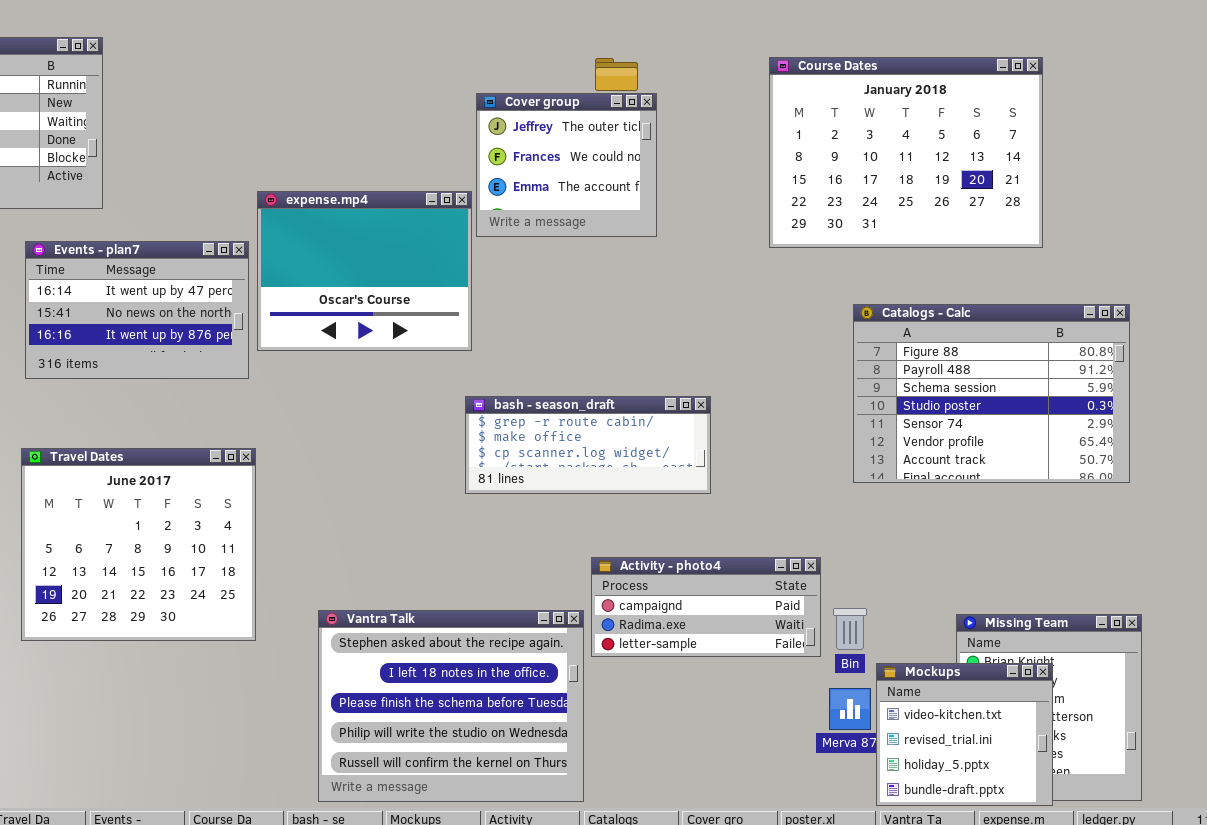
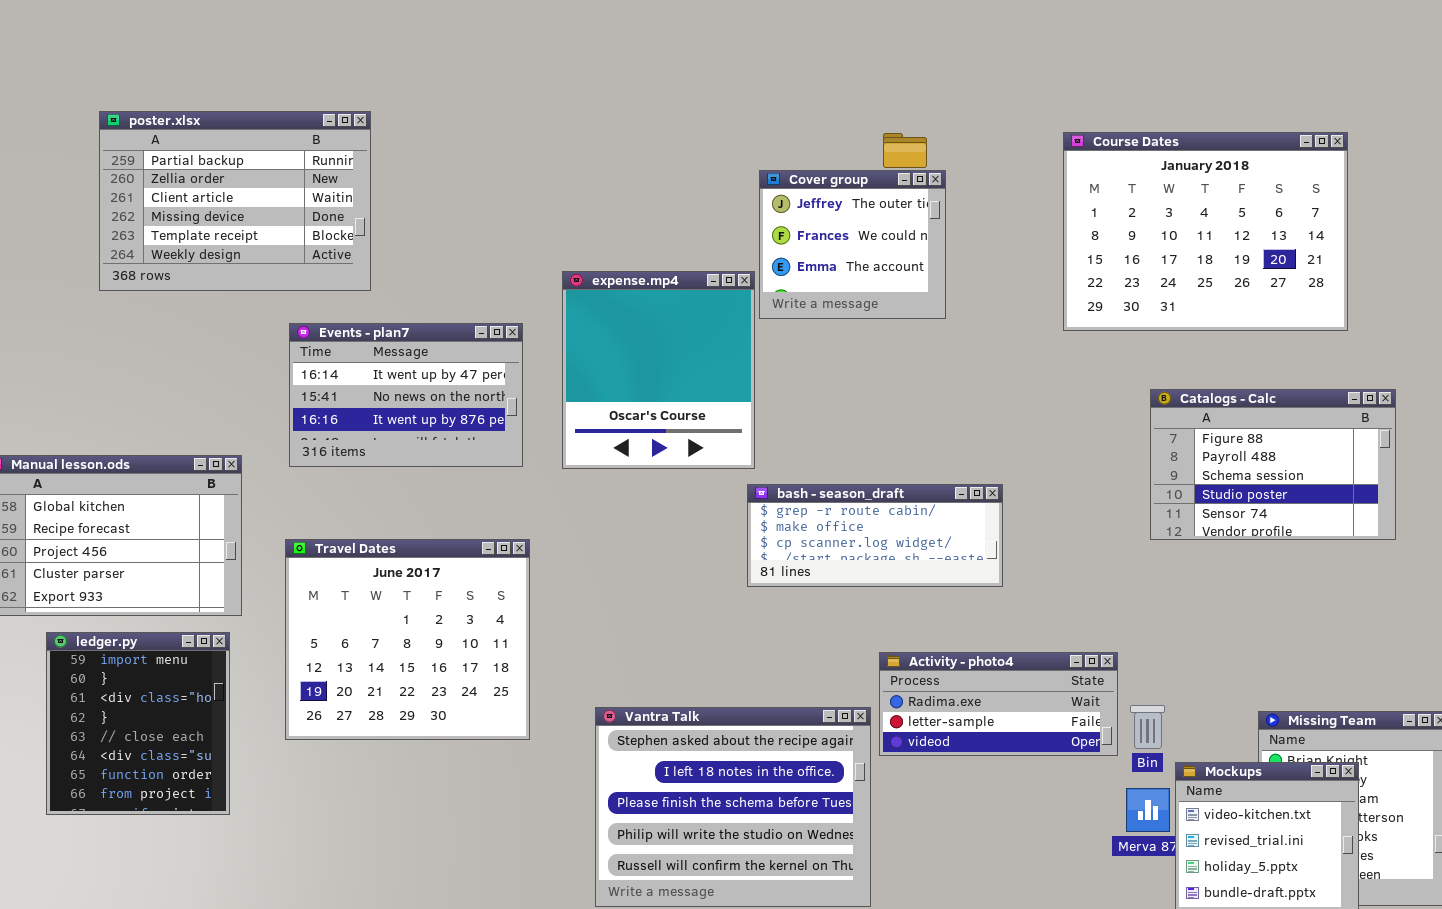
expense.mp4: [257,191,472,351] -> [562,271,755,469], resized
Catalogs - Calc: [853,304,1130,483] -> [1150,389,1396,540], resized
Activity - photo4: [591,557,821,657] -> [879,652,1118,756], scrolled down 1 row

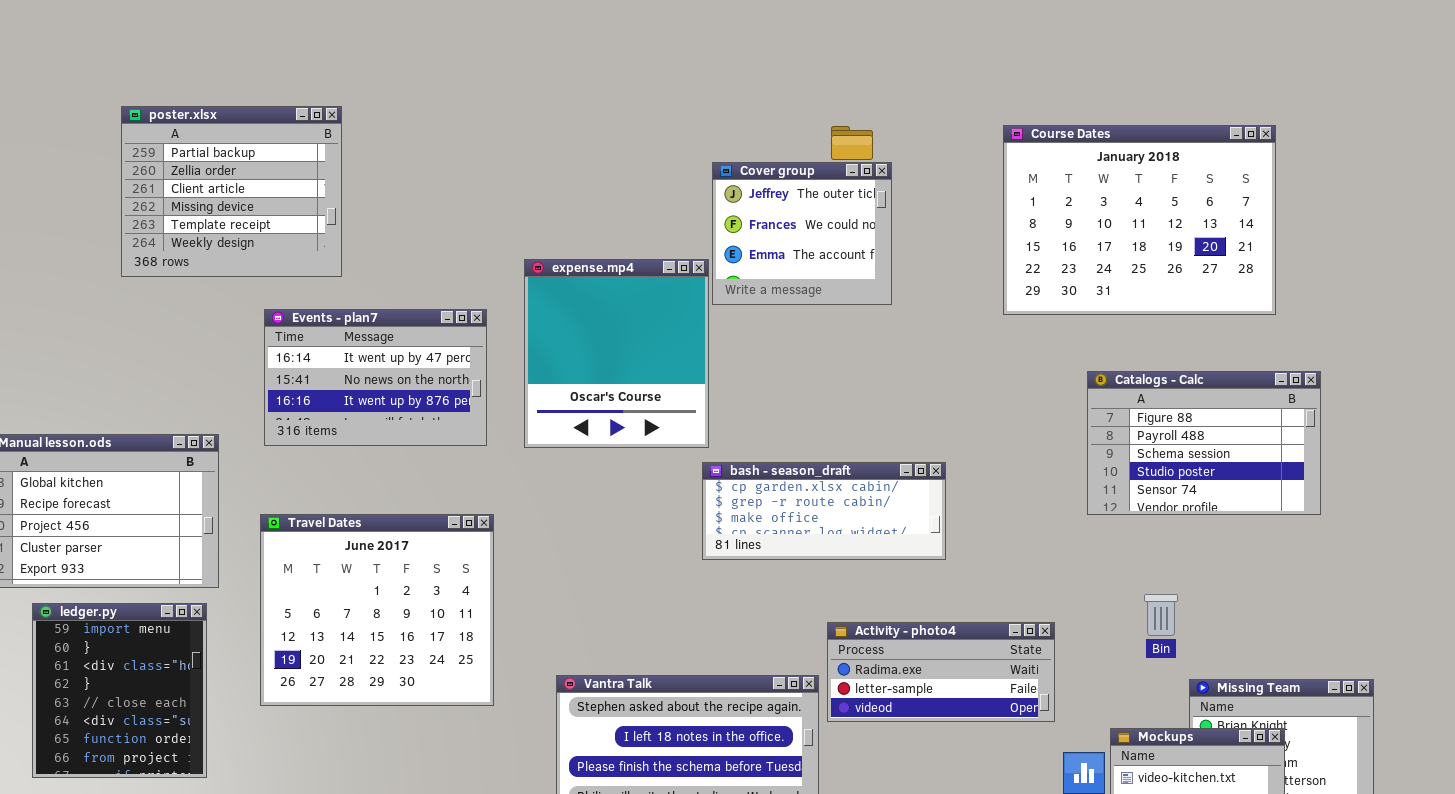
poster.xlsx: [99,111,371,291] -> [121,106,342,277], resized
bash - season_draft: [747,484,1003,587] -> [702,462,946,560], scrolled up 1 row
Bin: [1130,705,1165,749] -> [1144,594,1178,636], moved

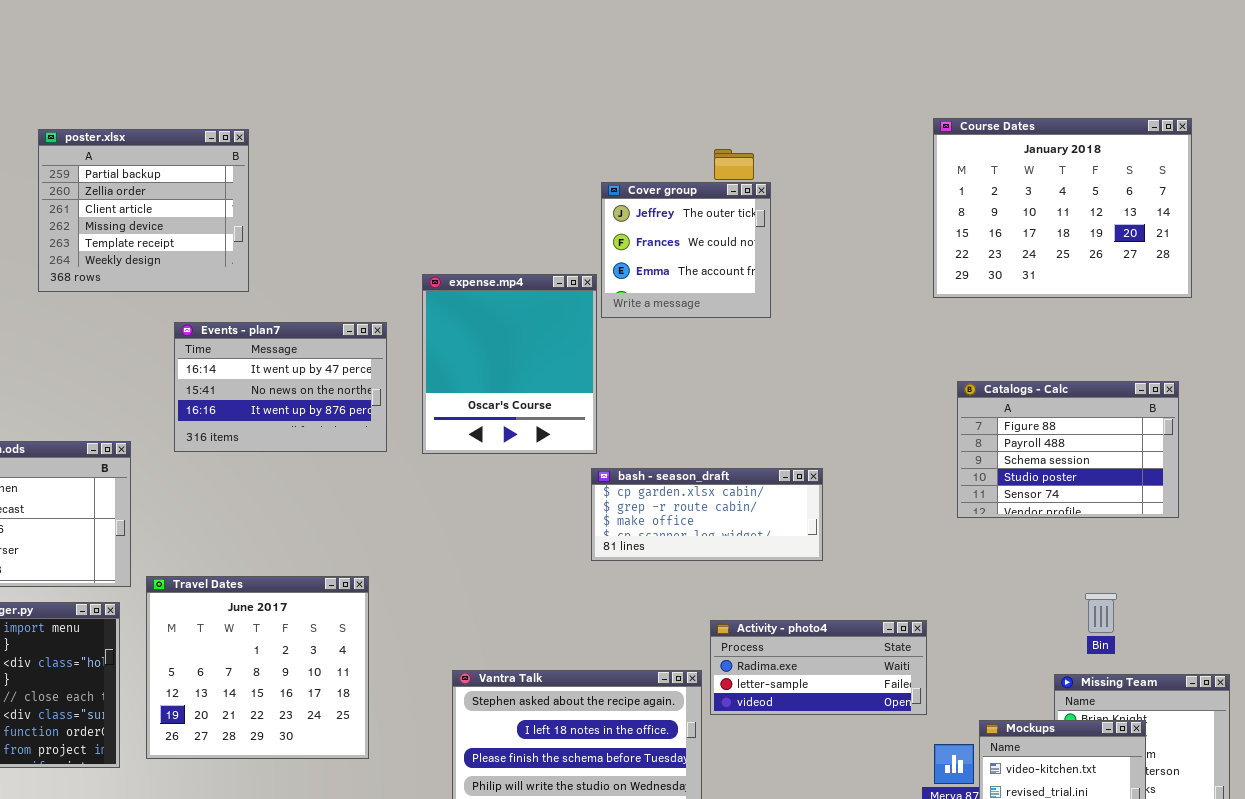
Course Dates: [1003,125,1276,315] -> [933,118,1192,298], moved
Travel Dates: [260,514,494,706] -> [146,576,369,759], moved
Bin: [1144,594,1178,636] -> [1085,593,1117,633], moved

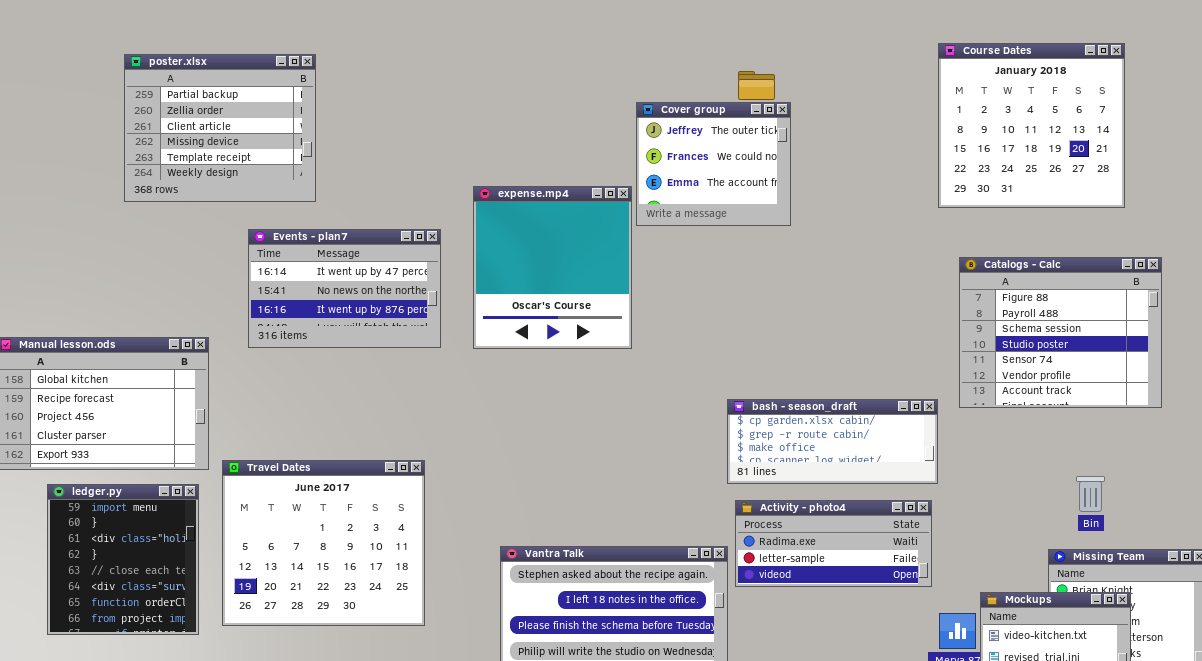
Course Dates: [933,118,1192,298] -> [938,43,1125,208], resized
Catalogs - Calc: [957,381,1179,518] -> [959,257,1162,408], resized
bash - season_draft: [591,468,823,561] -> [727,399,938,484], moved

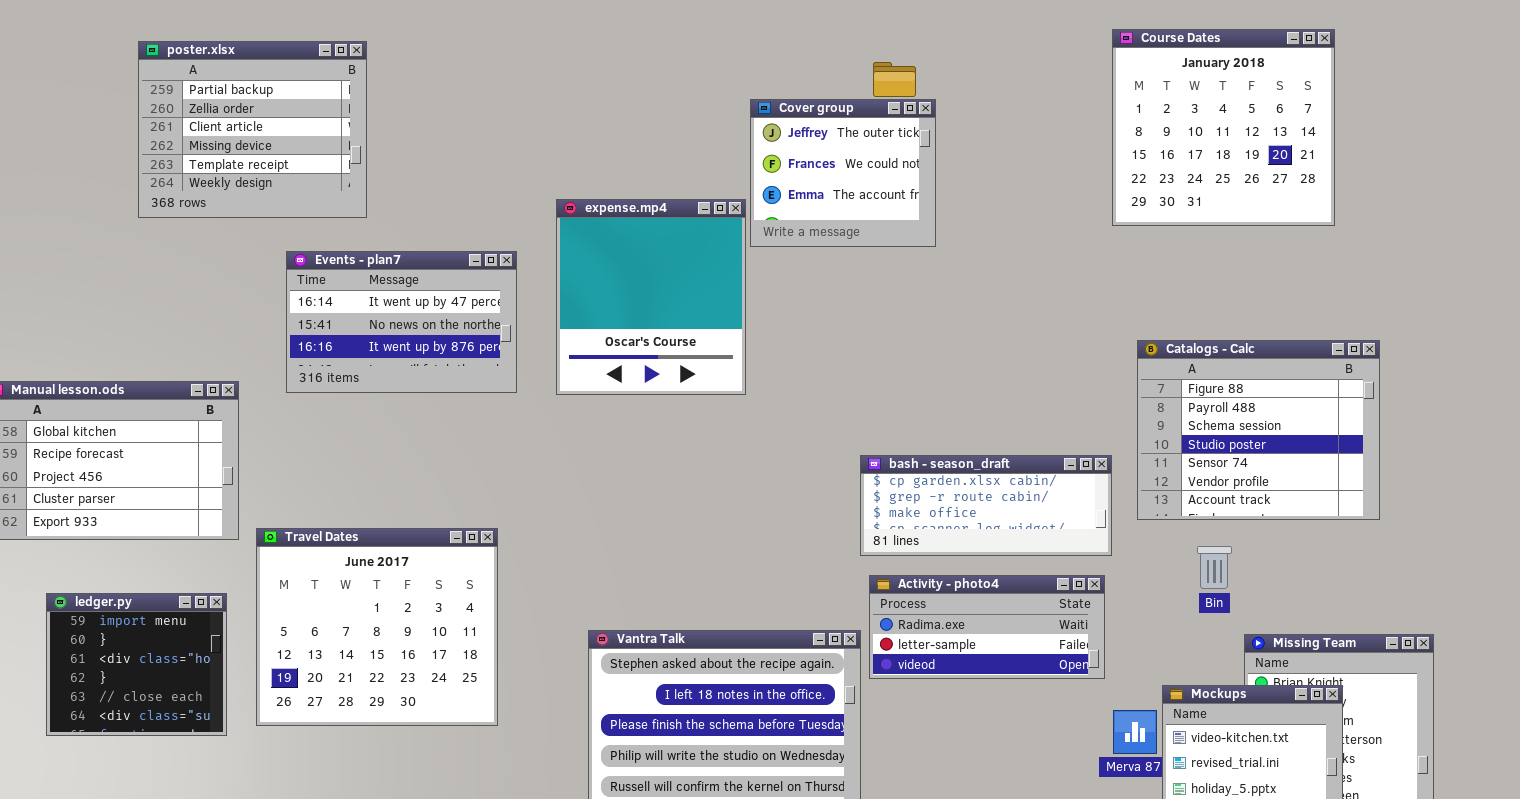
Catalogs - Calc: [959,257,1162,408] -> [1137,340,1380,520], moved
Bin: [1076,476,1105,512] -> [1197,546,1232,589], moved
ledger.py: [47,484,199,635] -> [46,593,227,736], resized

